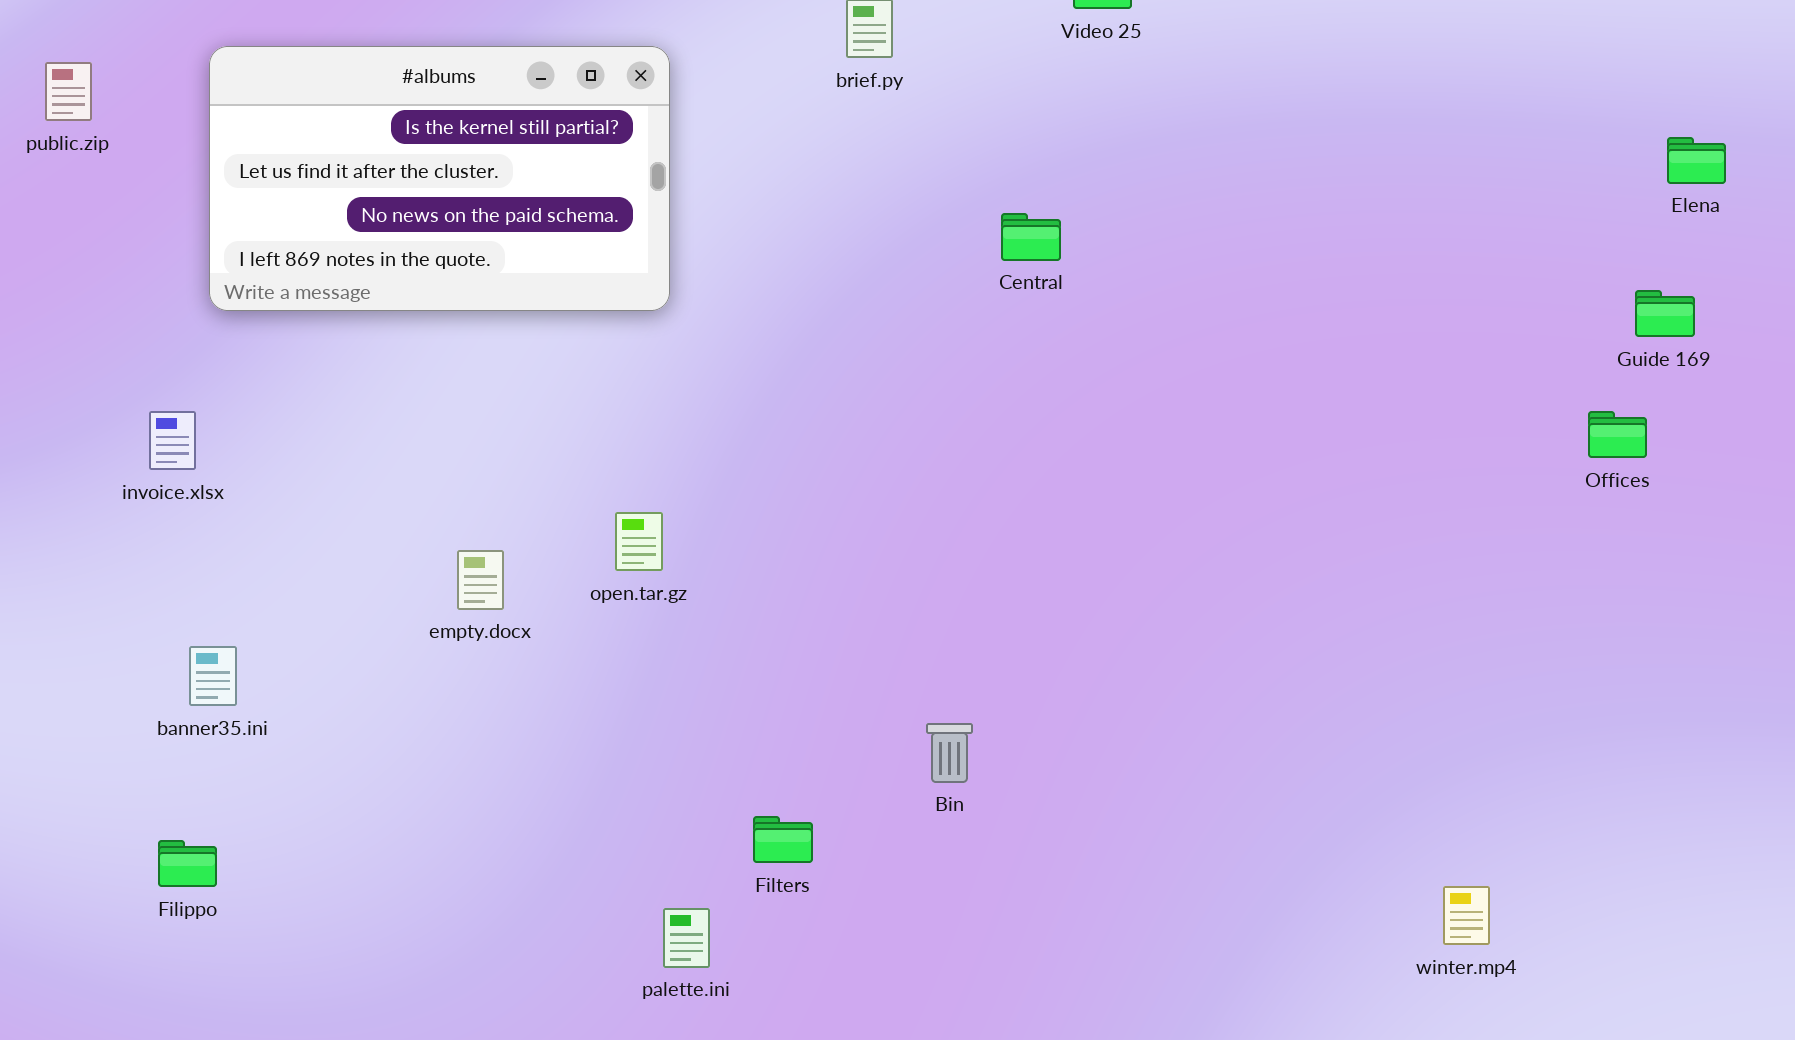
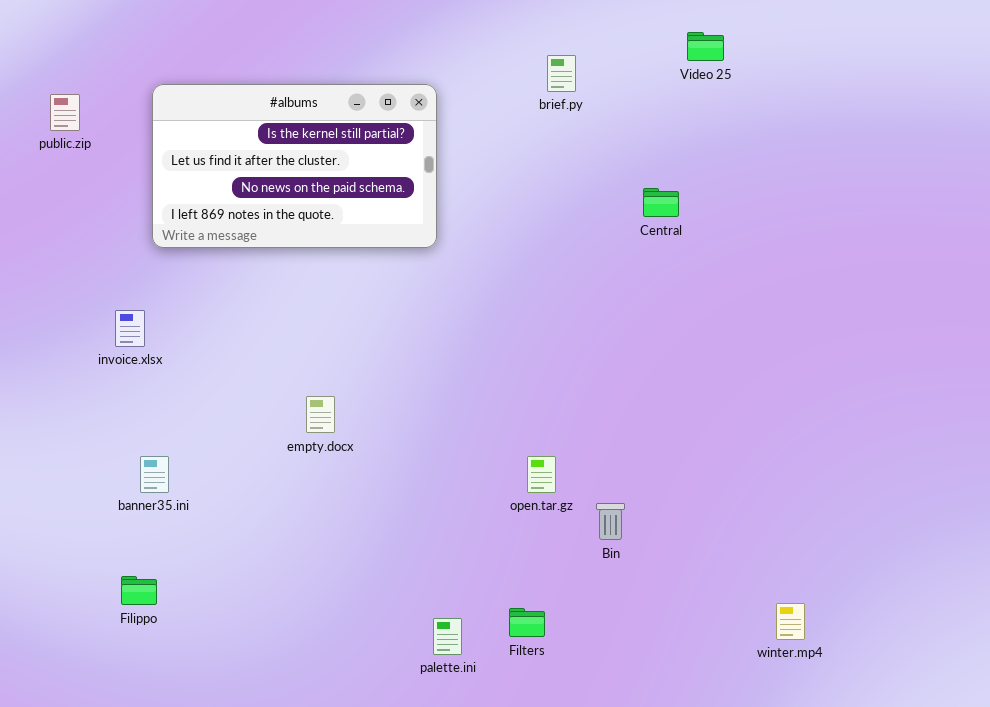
open.tar.gz: [615,512,663,571] -> [527,456,556,493], moved
Filters: [753,816,813,863] -> [509,608,545,637], moved
winter.mp4: [1443,886,1490,945] -> [776,603,805,640], moved

